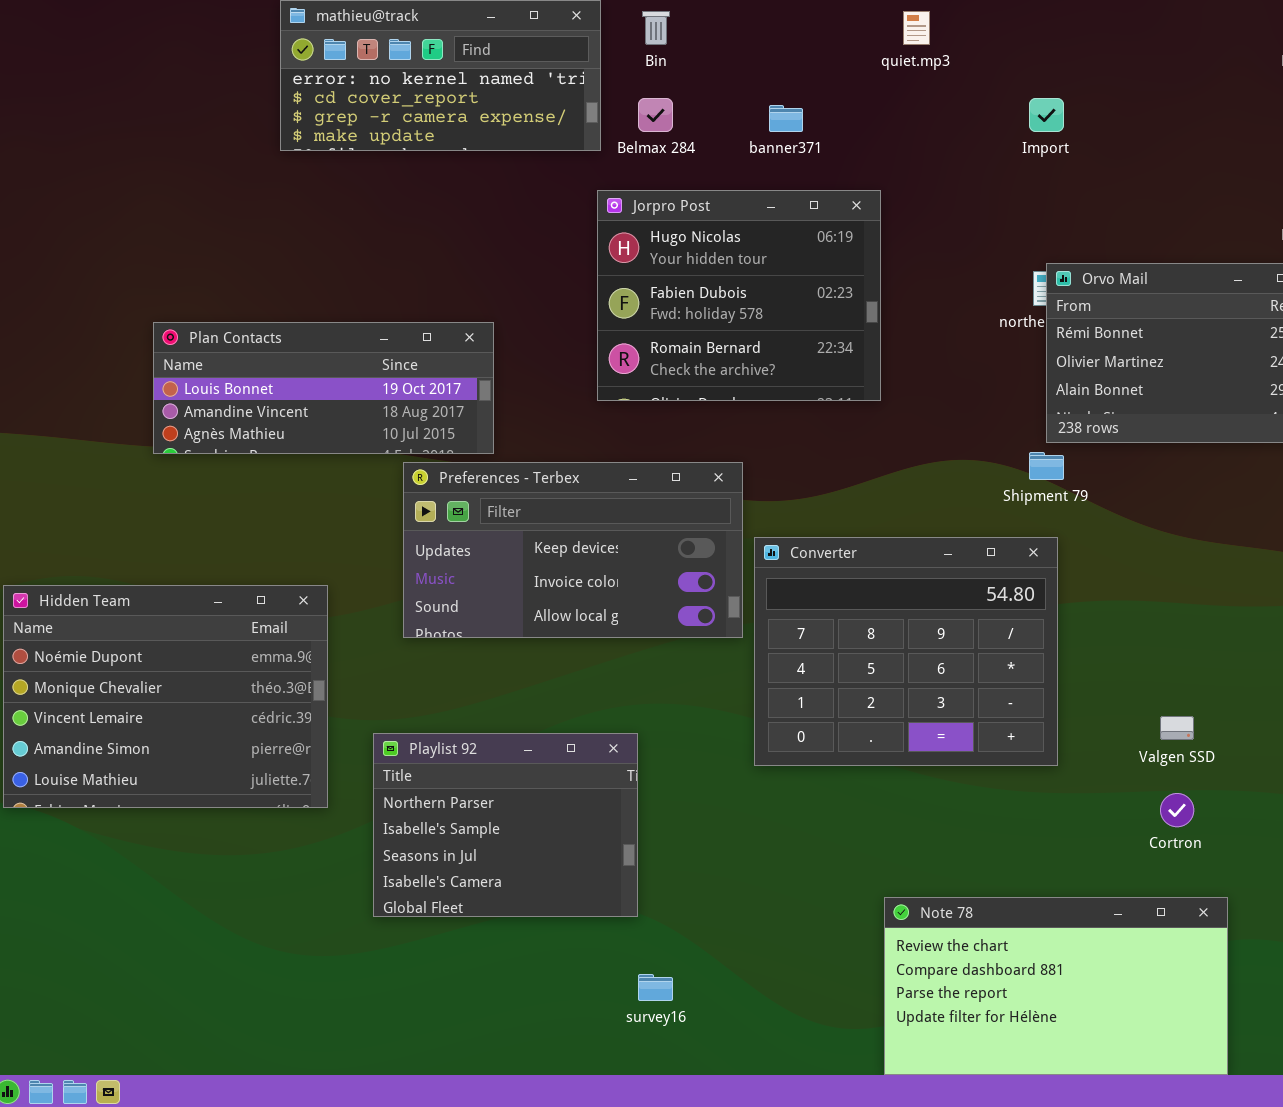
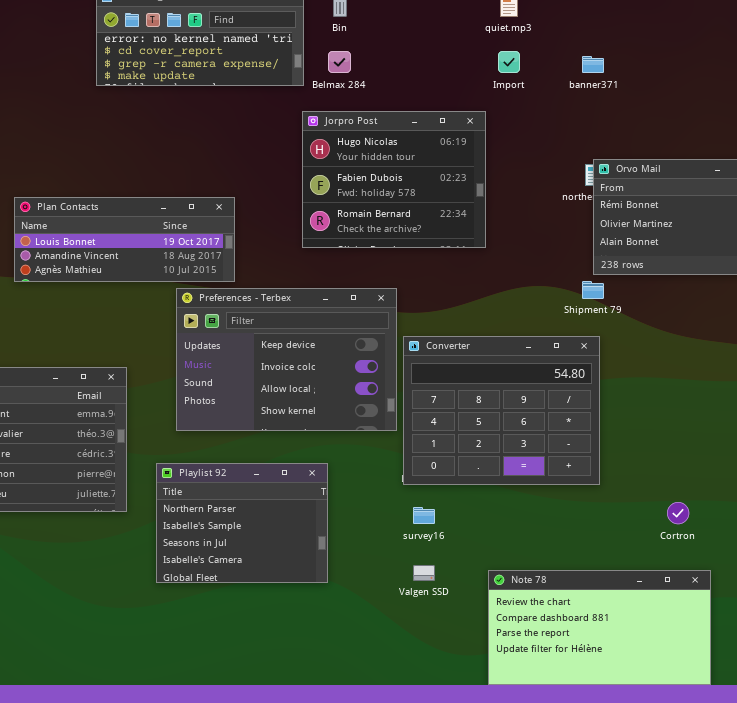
Import: [1029,98,1064,132] -> [498,51,520,73], moved
banner371: [769,105,803,132] -> [582,56,604,73], moved
Preferences - Terbex: [403,462,743,638] -> [176,288,397,431], resized
Valgen SSD: [1160,716,1194,740] -> [413,565,435,581], moved
survey16: [638,974,673,1001] -> [413,507,435,524], moved

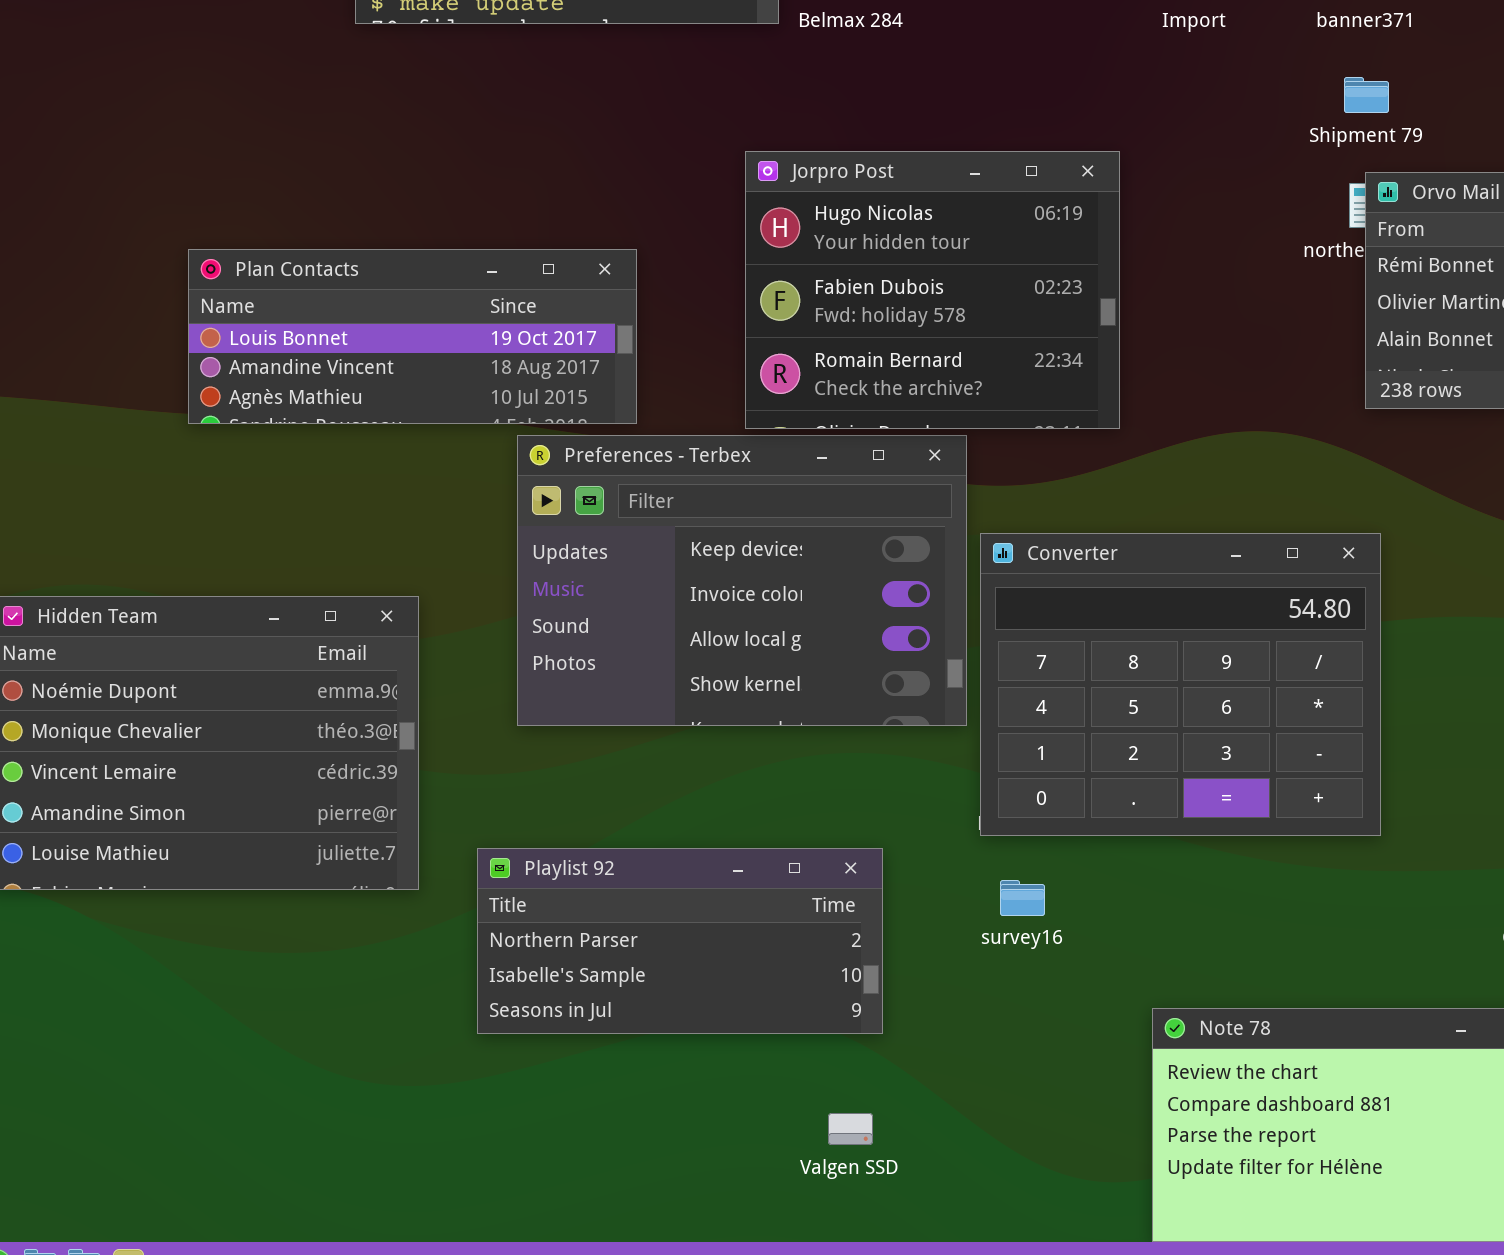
Jorpro Post: [302,111,486,248] -> [745,151,1120,429], moved
Shipment 79: [582,281,604,299] -> [1344,77,1389,113], moved
Playlist 92: [156,463,328,583] -> [477,848,883,1034], resized
Valgen SSD: [413,565,435,581] -> [828,1113,873,1145], moved

